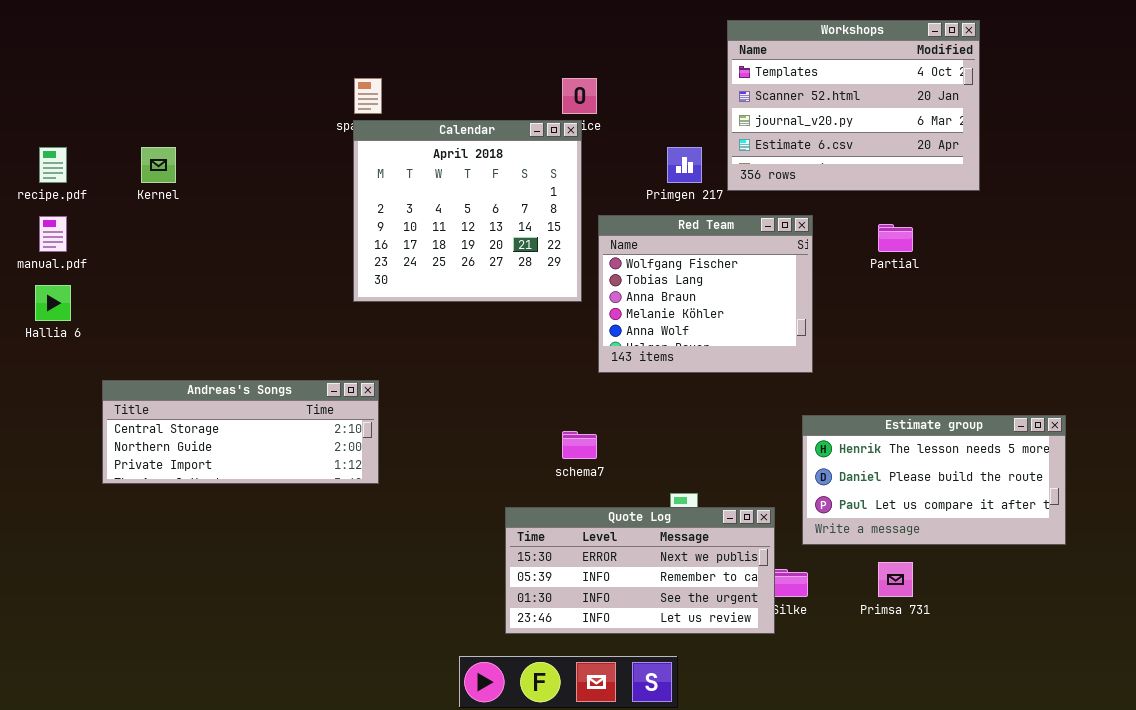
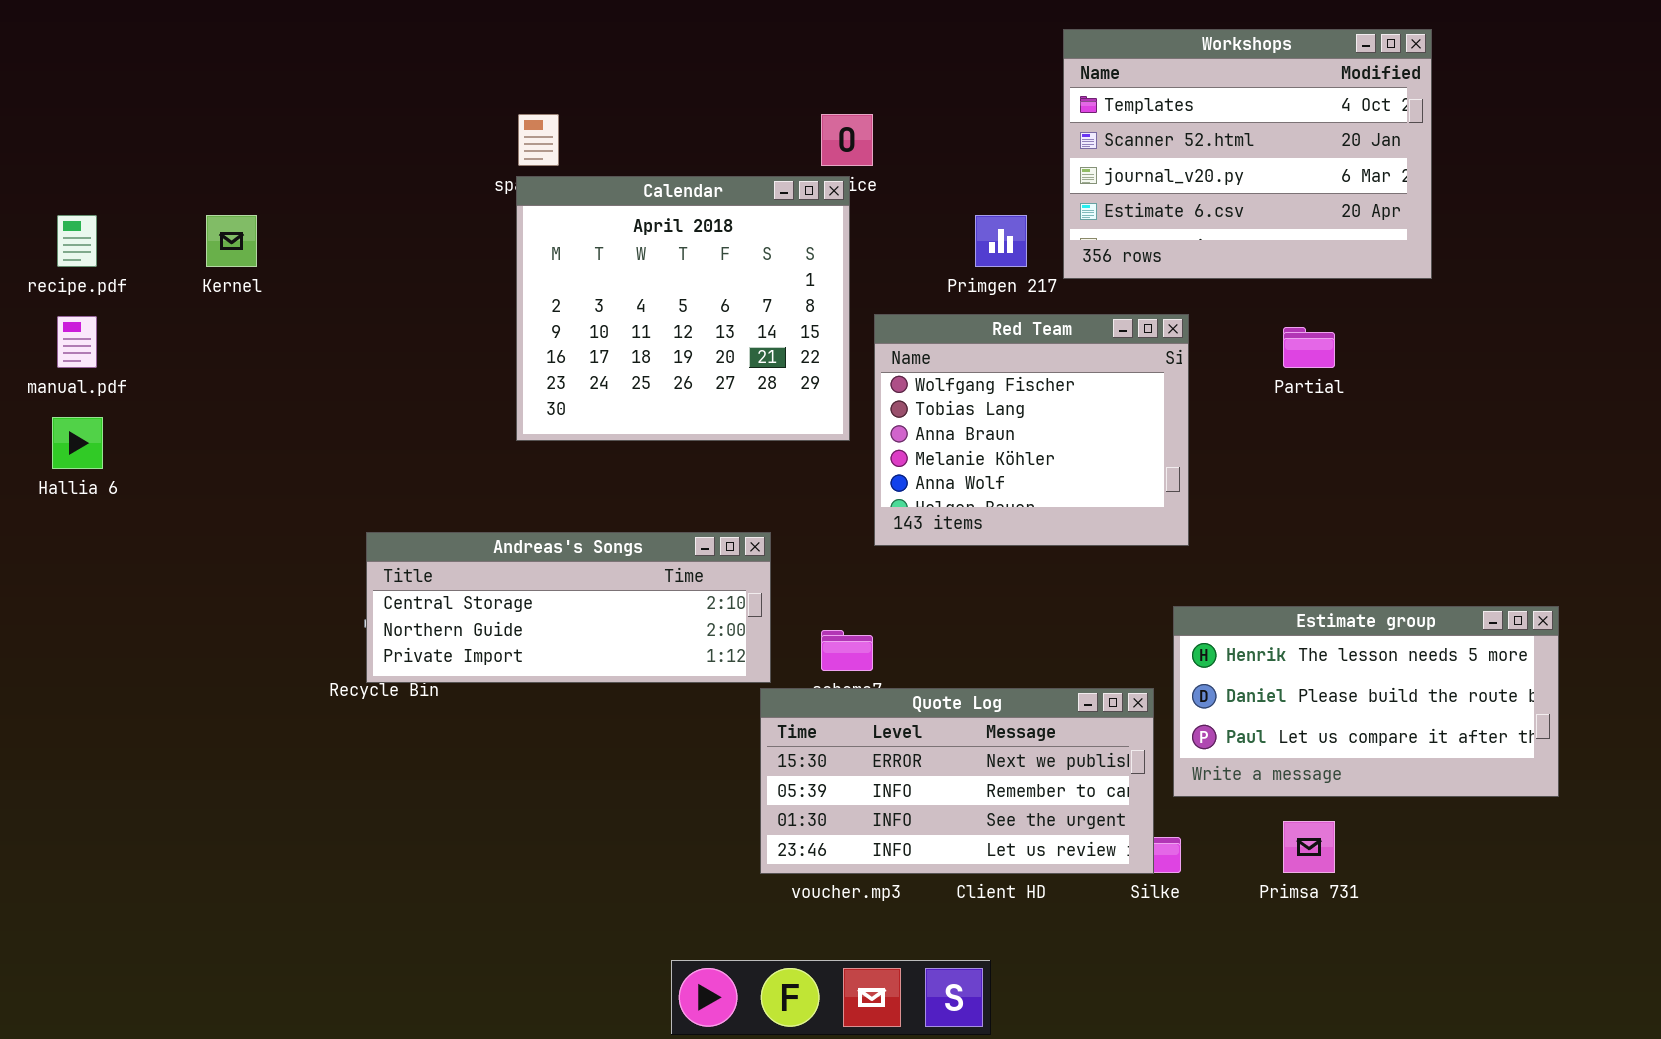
Andreas's Songs: [102,380,379,484] -> [366,532,771,683], moved
Quote Log: [505,507,775,634] -> [760,688,1154,874], moved

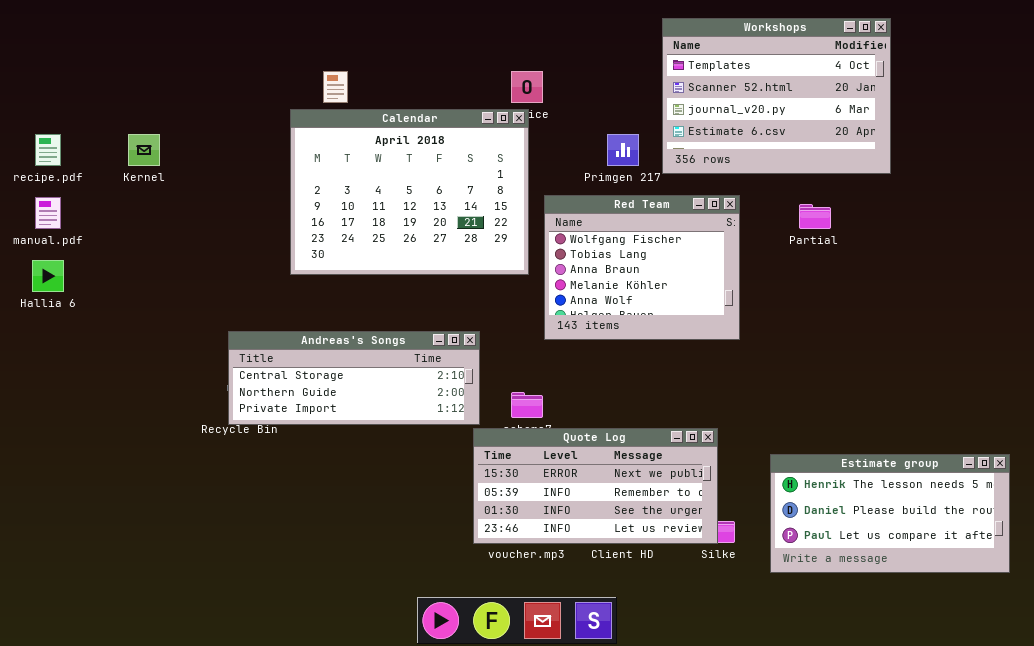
Calendar: [516,176,850,441] -> [290,109,529,275], resized
Estimate group: [1173,606,1559,797] -> [770,454,1010,573], moved

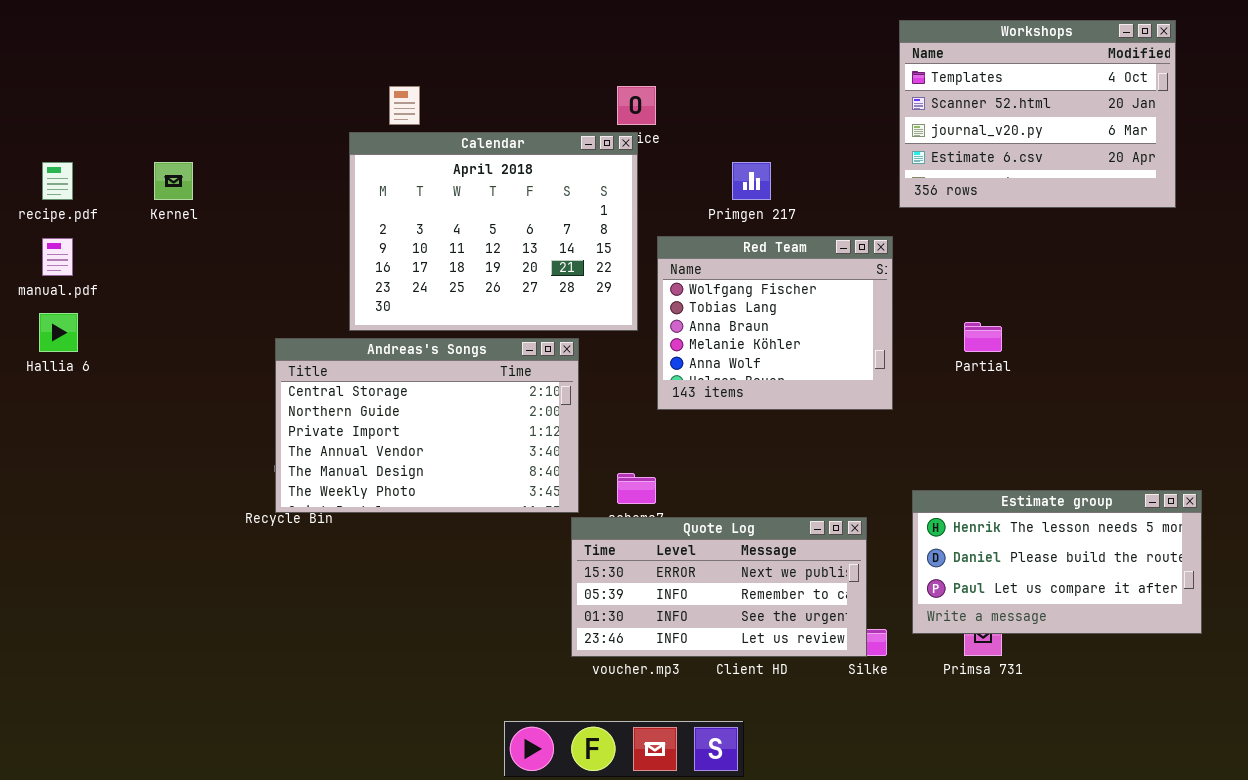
Workshops: [662,18,891,174] -> [899,20,1176,208], moved
Partial: [799,204,831,229] -> [964,322,1002,352], moved
Andreas's Songs: [228,331,480,425] -> [275,338,579,513], resized
Estimate group: [770,454,1010,573] -> [912,490,1202,634], moved

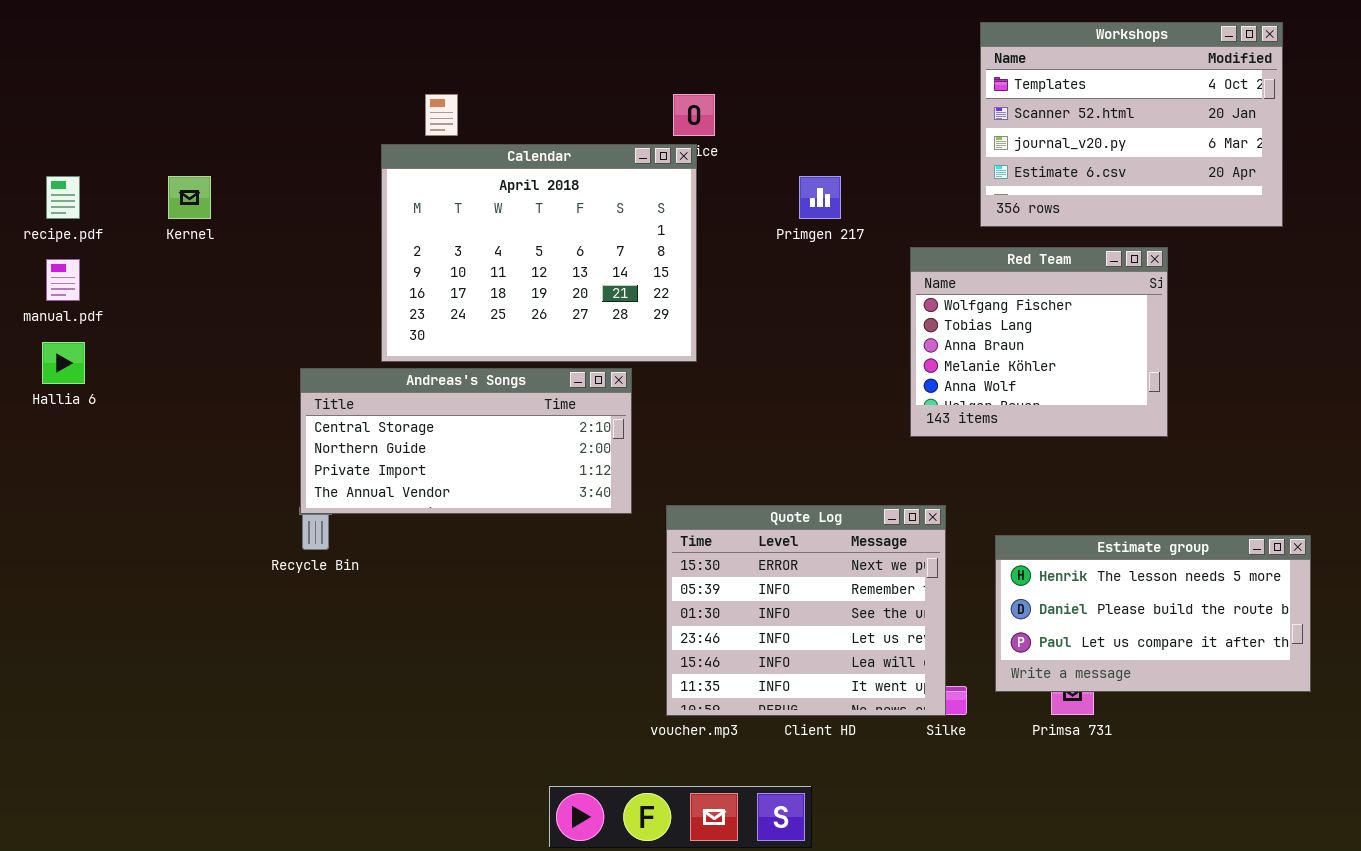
Red Team: [657,236,893,410] -> [910,247,1168,437], moved
Andreas's Songs: [275,338,579,513] -> [300,368,632,514], resized
Quote Log: [571,517,867,657] -> [666,505,946,716], resized

